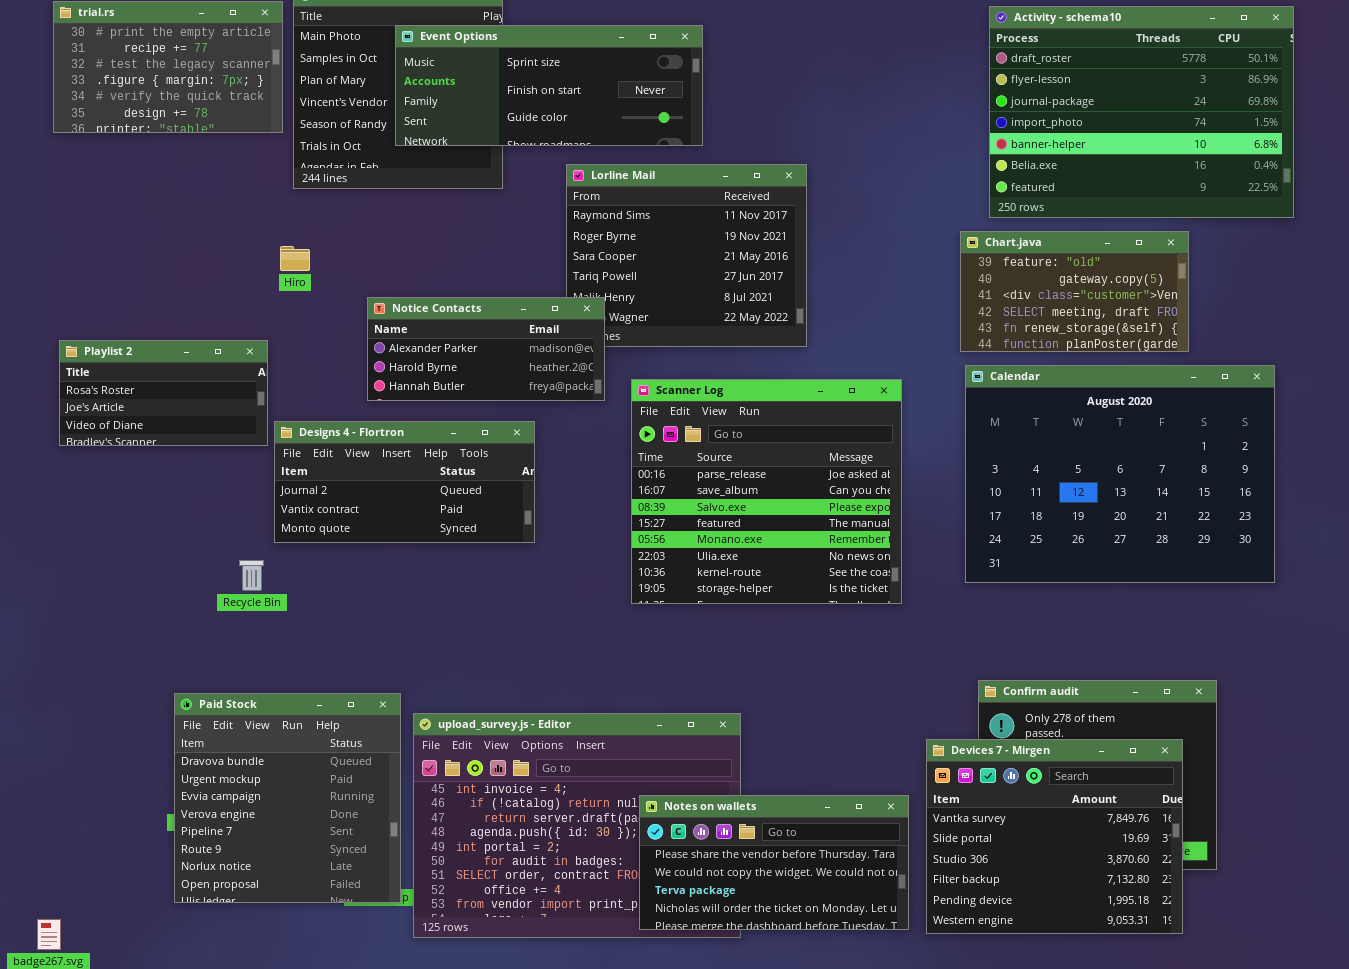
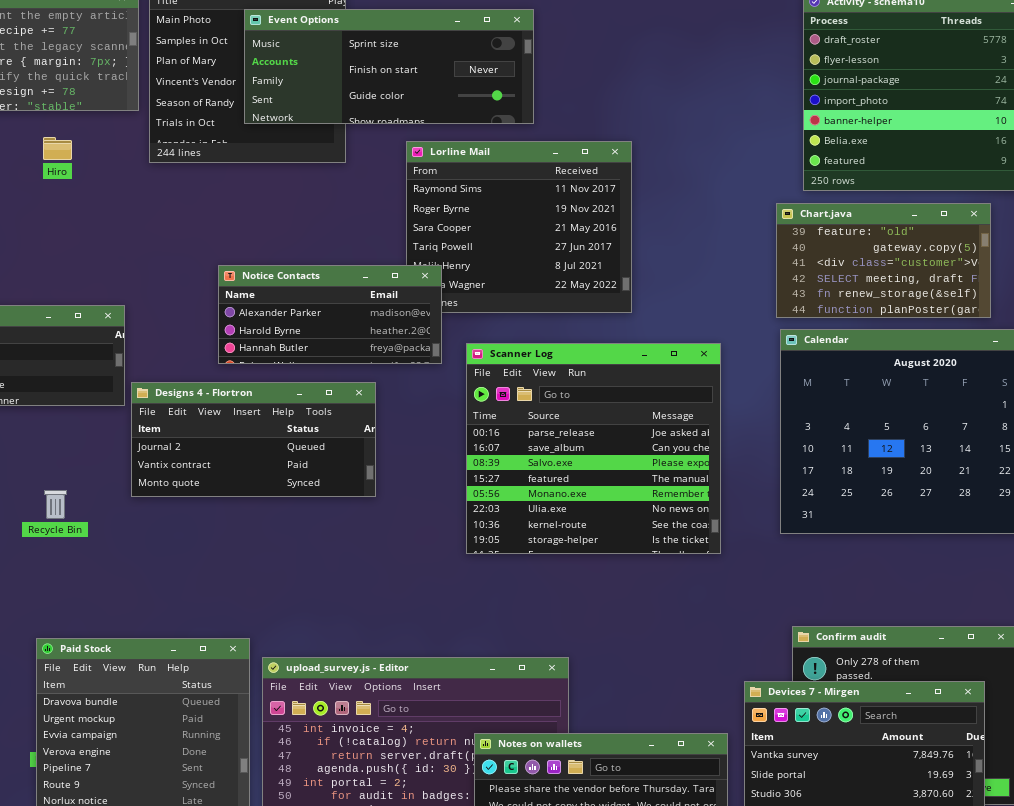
Hiro: [280,246,310,271] -> [43,137,72,160], moved
Recycle Bin: [239,560,264,591] -> [44,490,67,519], moved

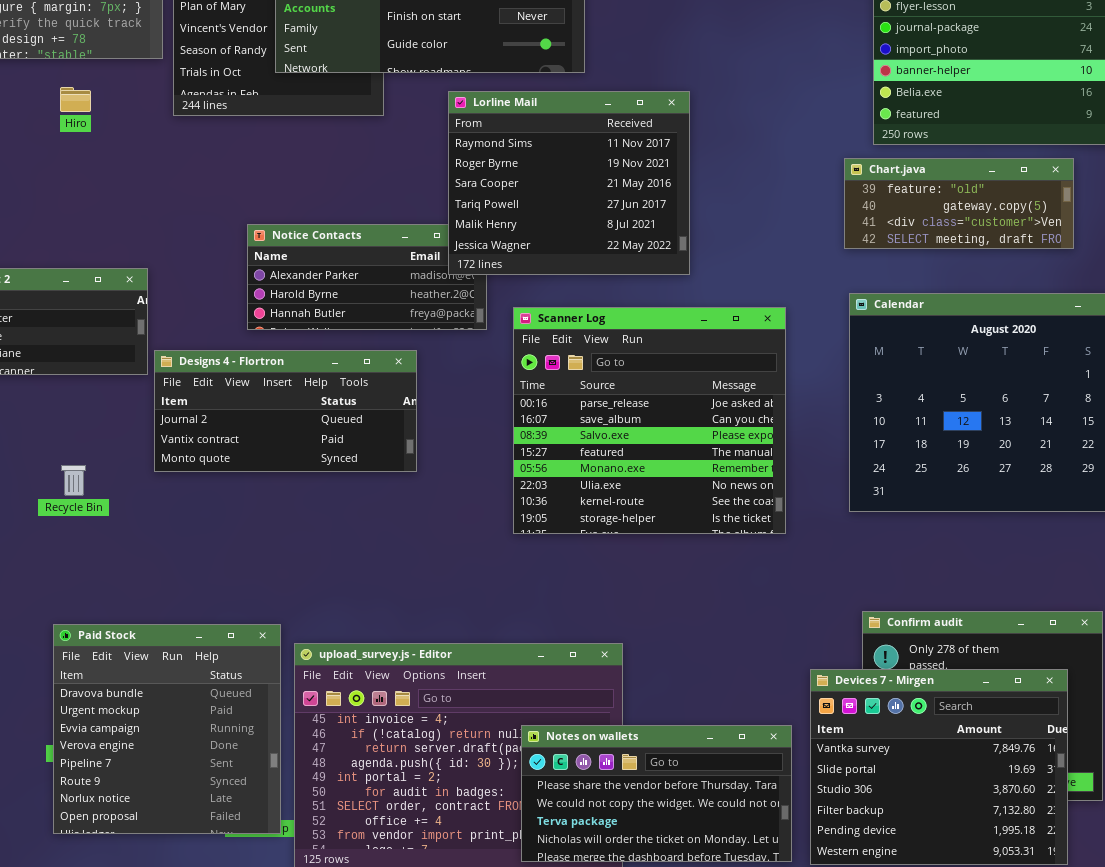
Lorline Mail: [406,141,632,313] -> [448,91,690,275], raised
Chart.java: [776,203,991,318] -> [844,158,1074,249], resized

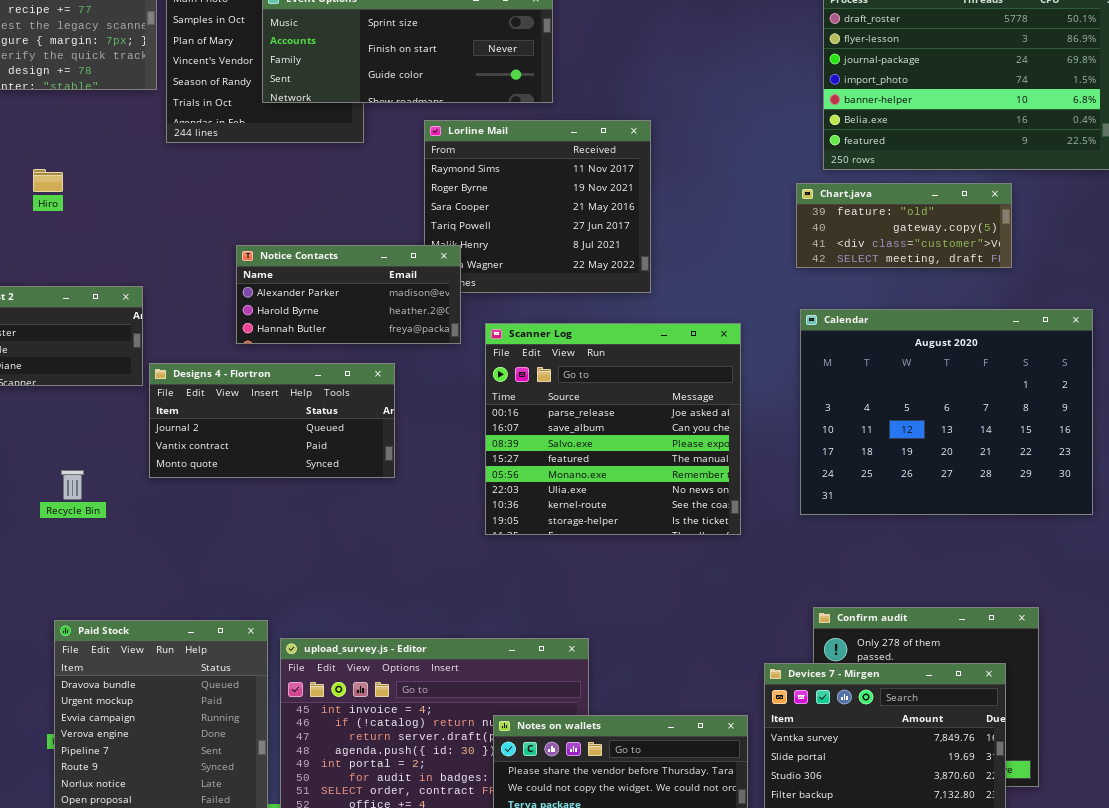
Hiro: [60,87,91,112] -> [33,169,63,192], moved
Notice Contacts: [247,224,487,330] -> [236,245,461,344], raised

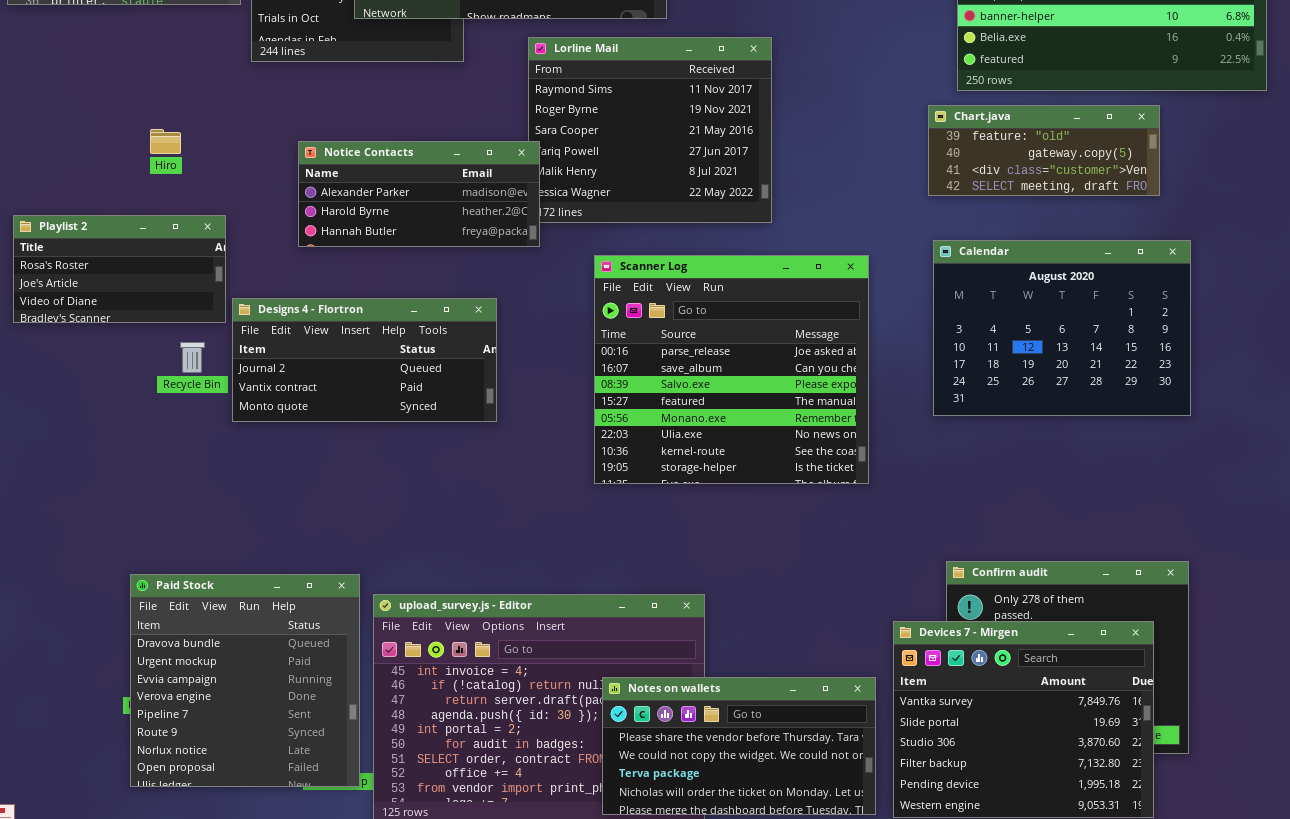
Hiro: [33,169,63,192] -> [150,129,181,154], moved
Notice Contacts: [236,245,461,344] -> [298,141,540,247], moved
Calendar: [800,309,1093,515] -> [933,240,1191,416], resized
Recycle Bin: [61,470,84,500] -> [180,342,205,373], moved

